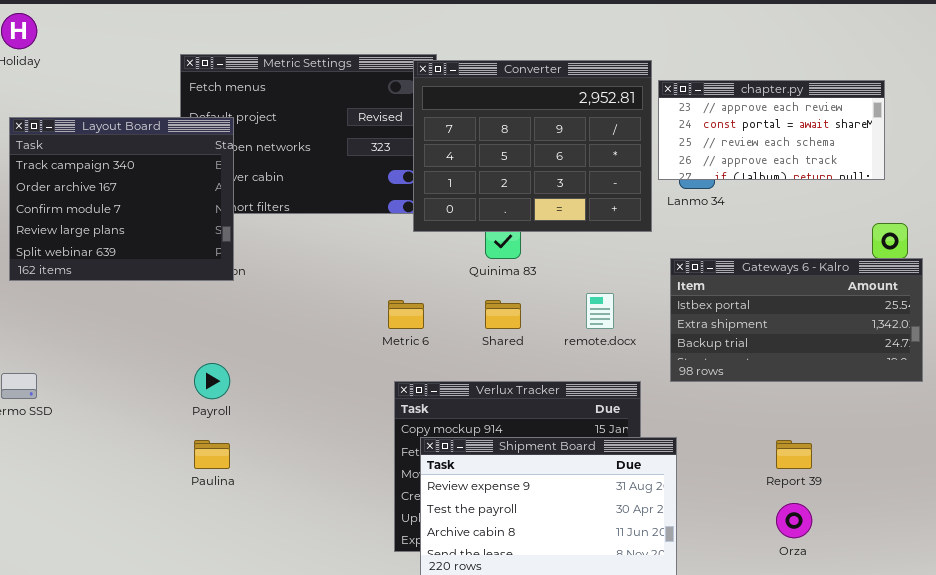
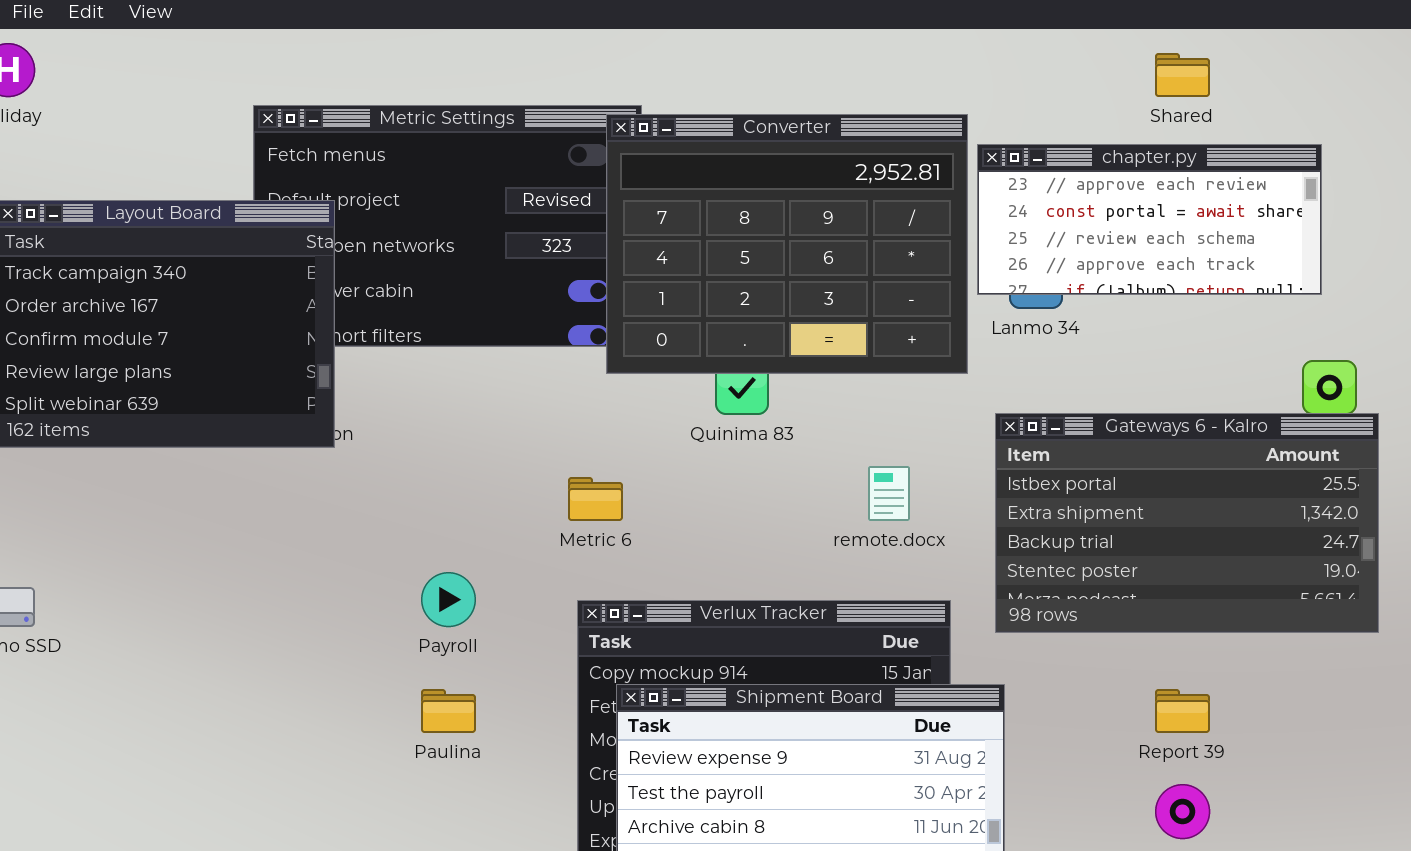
Gateways 6 - Kalro: [670,258,923,382] -> [995,413,1379,633], resized
Shared: [485,300,521,329] -> [1155,53,1210,97], moved
Payroll: [194,363,230,399] -> [421,572,476,627], moved
Paulina: [194,440,230,469] -> [421,689,476,733], moved

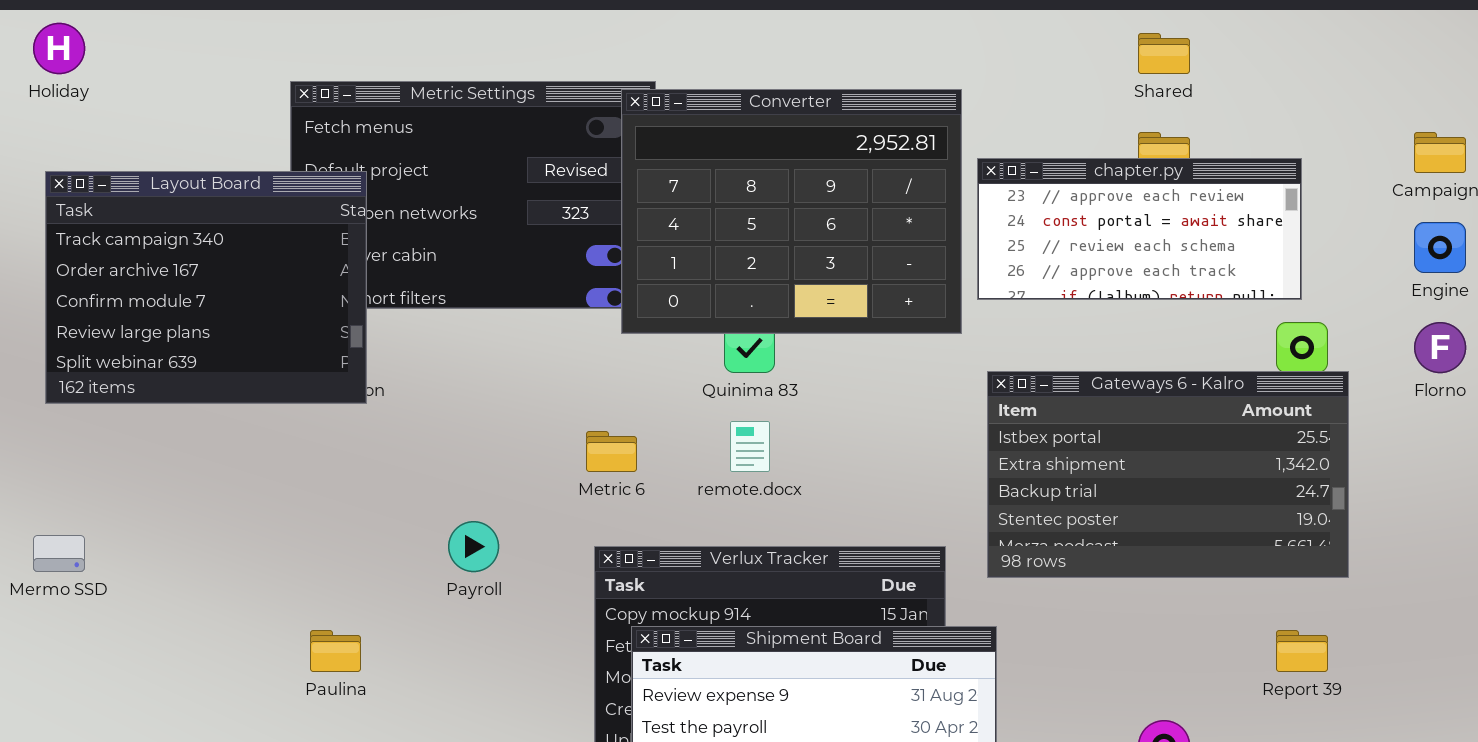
chapter.py: [977,144,1322,295] -> [977,158,1302,300], moved
remote.docx: [868,466,910,521] -> [730,421,770,472], moved
Paulina: [421,689,476,733] -> [310,630,361,672], moved
Report 39: [1155,689,1210,733] -> [1276,630,1328,672], moved

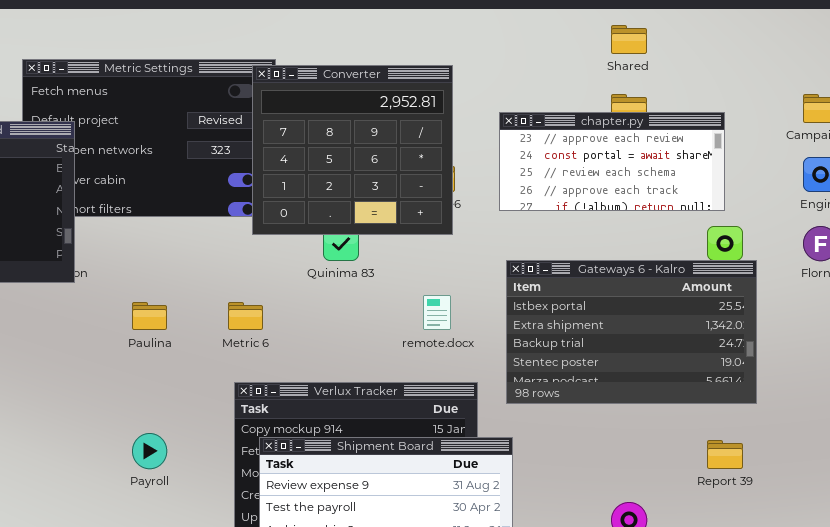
Converter: [621,89,962,334] -> [252,65,453,235], resized
remote.docx: [730,421,770,472] -> [423,295,451,330], moved
Payroll: [448,521,499,572] -> [132,433,167,469], moved
Paulina: [310,630,361,672] -> [132,302,167,330], moved

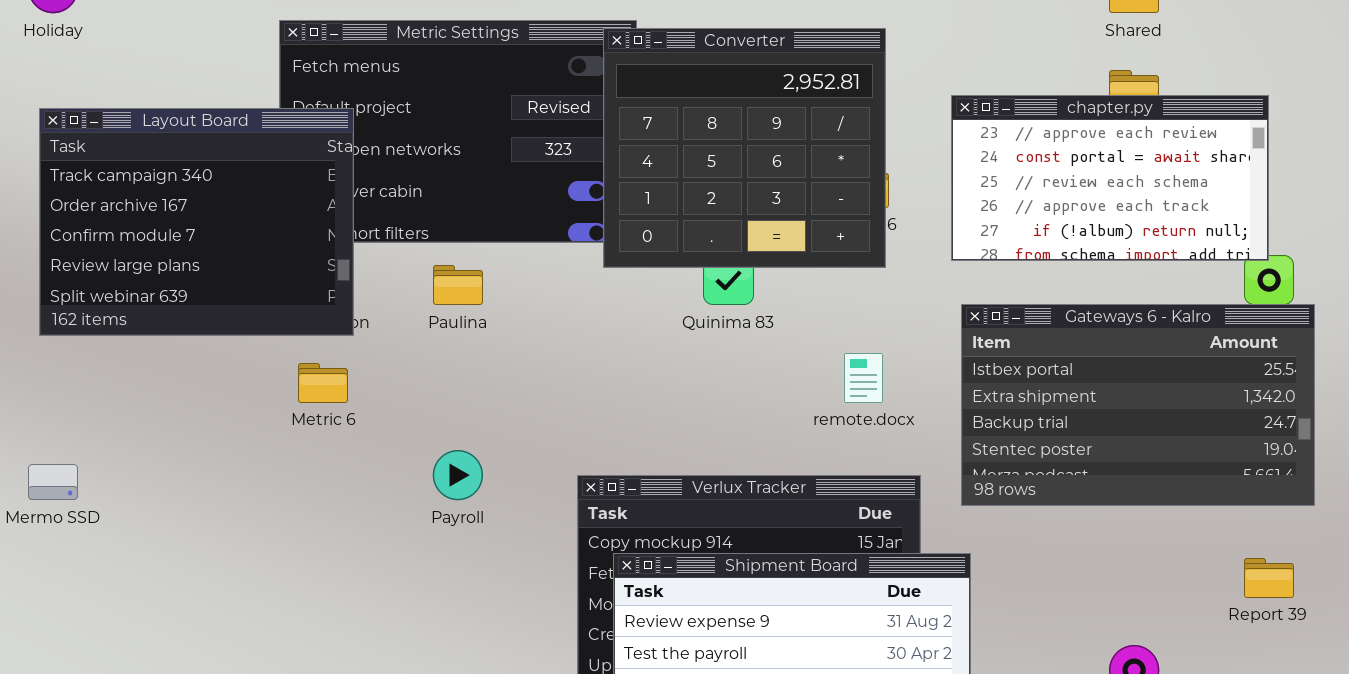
chapter.py: [499,112,725,211] -> [951,95,1269,261], resized
Paulina: [132,302,167,330] -> [433,265,483,305], moved
Metric 6: [228,302,263,330] -> [298,363,348,403], moved
Payroll: [132,433,167,469] -> [433,450,483,500], moved

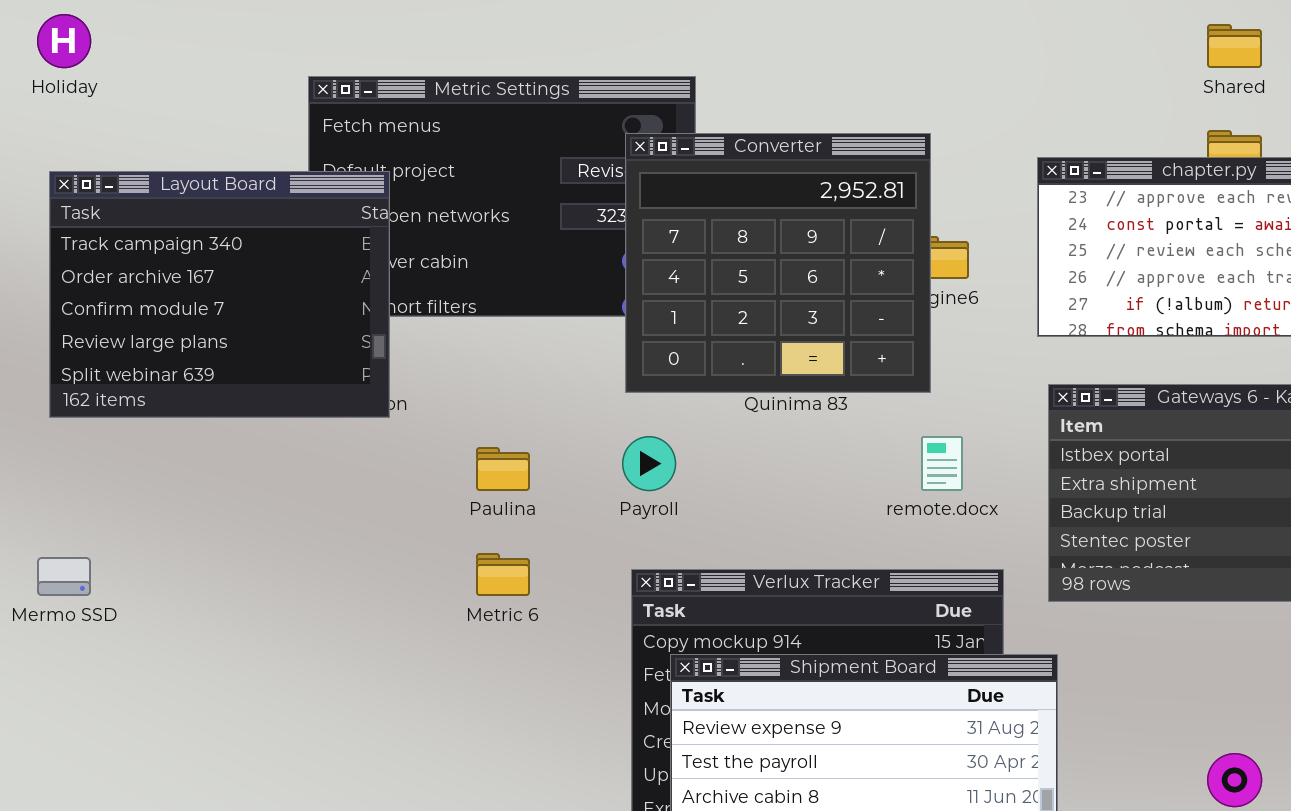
Converter: [603,28,886,268] -> [625,133,931,393], moved
Paulina: [433,265,483,305] -> [476,447,530,491], moved
Metric 6: [298,363,348,403] -> [476,553,530,596], moved
Payroll: [433,450,483,500] -> [622,436,676,491], moved

